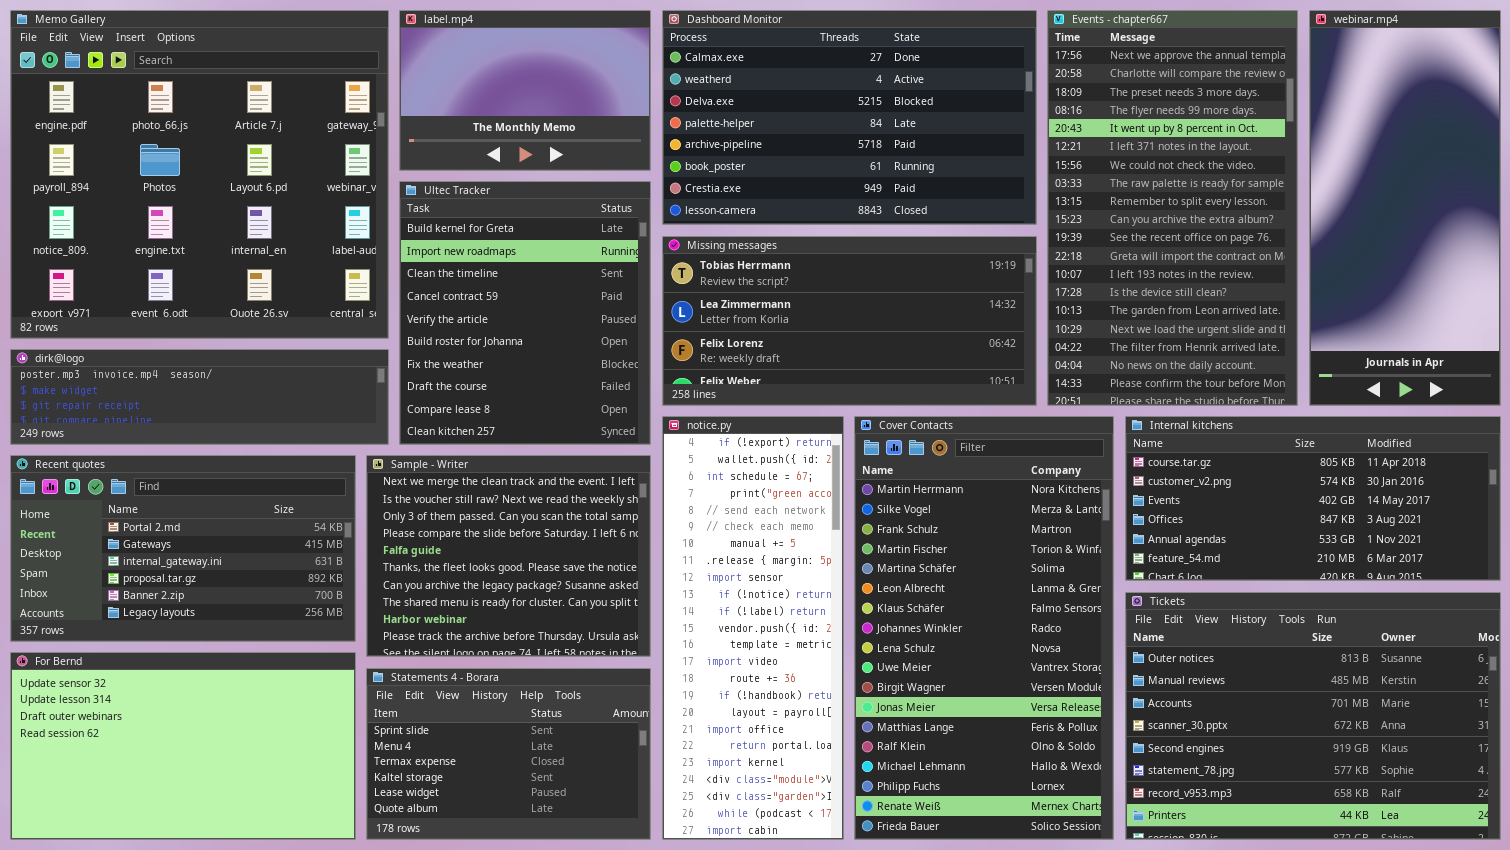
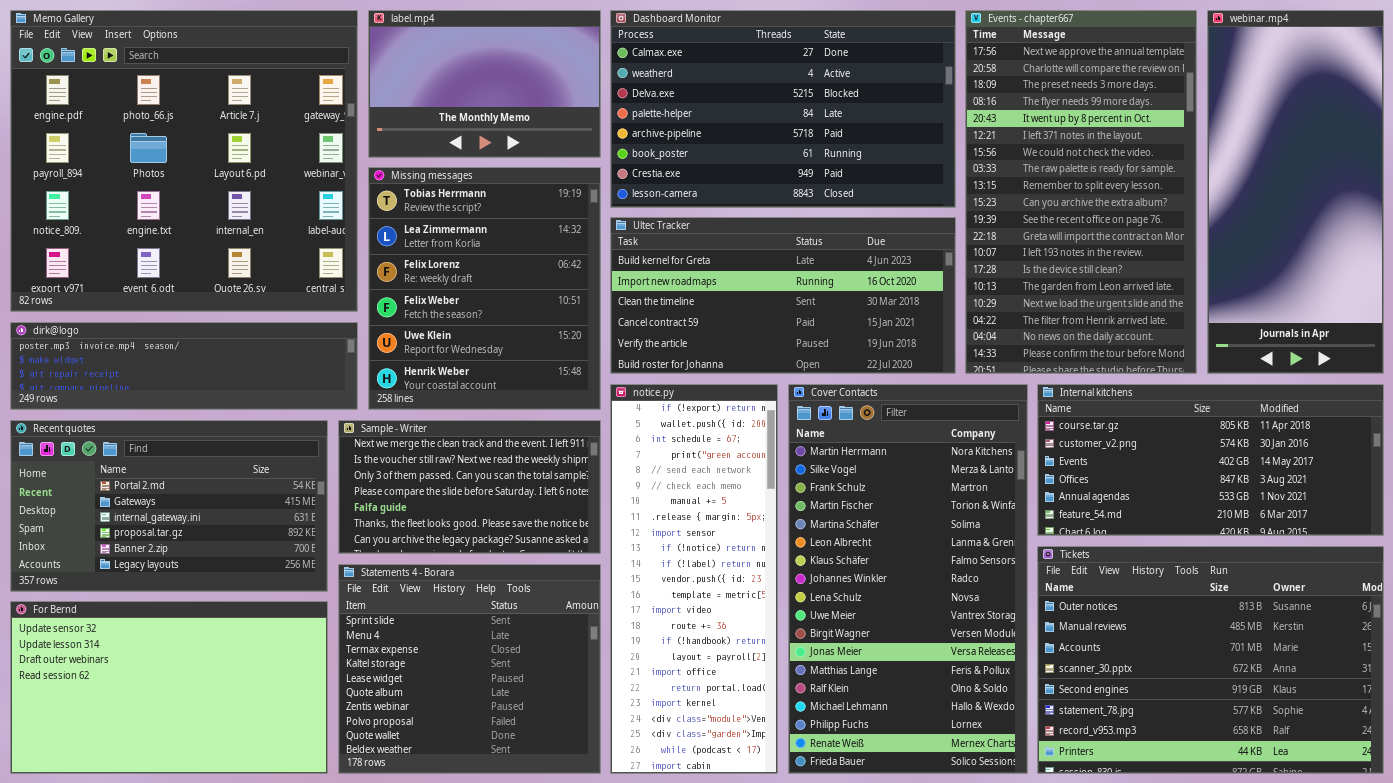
Ultec Tracker: [399,181,651,445] -> [610,217,956,374], moved, resized
Missing messages: [662,236,1037,406] -> [368,167,601,410], moved, resized
Sample - Writer: [366,455,651,657] -> [338,420,601,554], resized
Statements 4 - Borara: [366,668,651,840] -> [338,564,601,774], resized

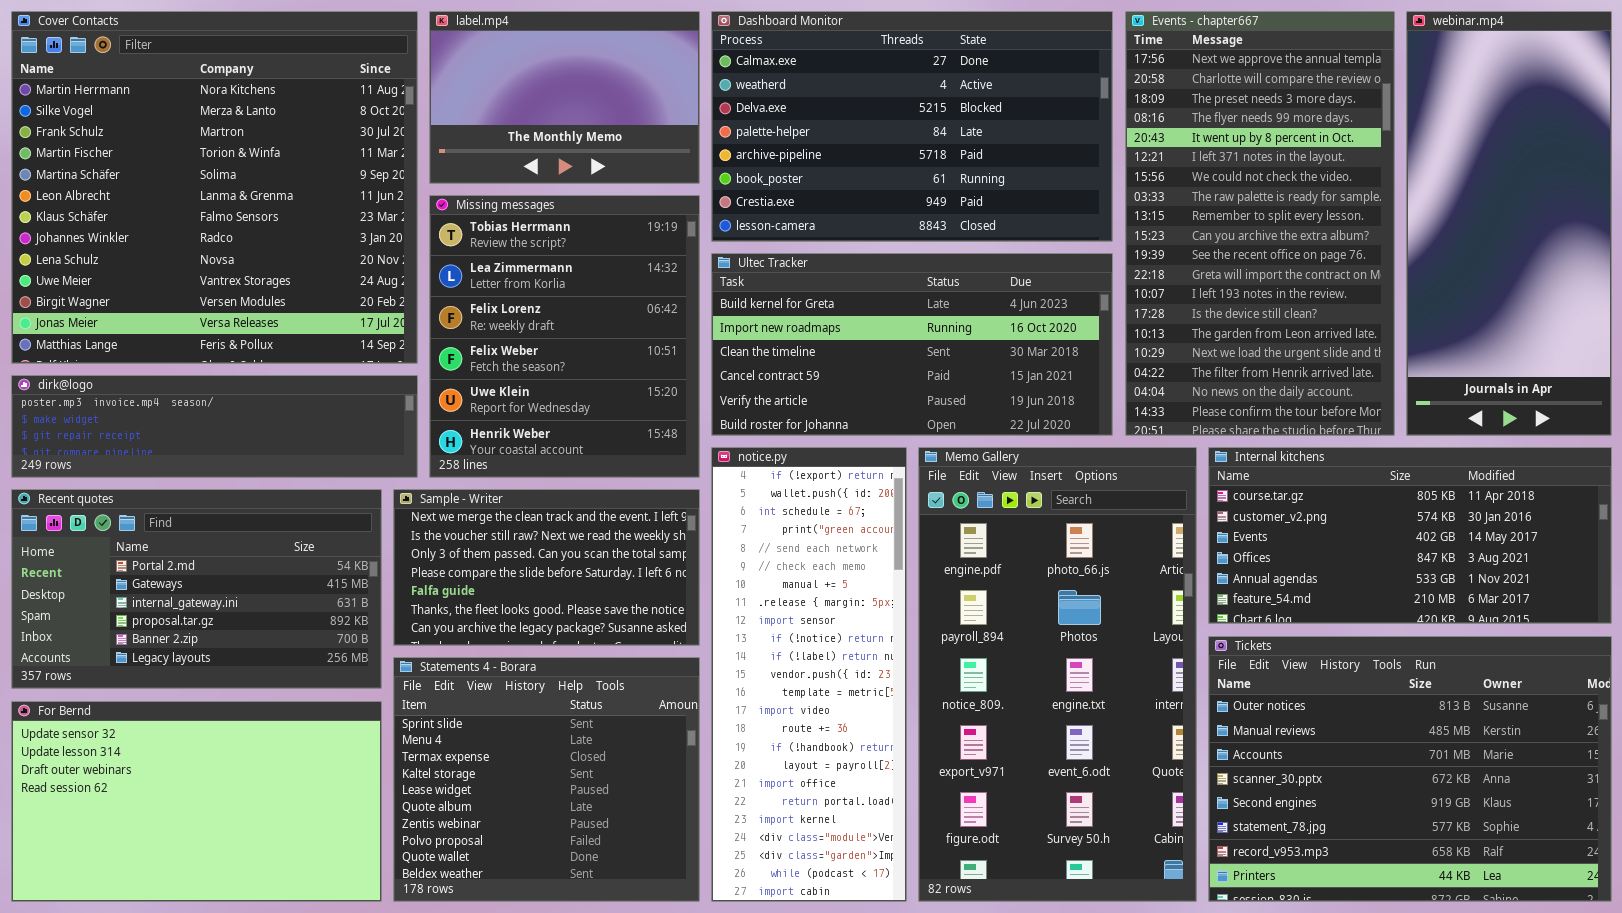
Memo Gallery: [10,10,358,312] -> [918,447,1197,902], moved, resized
Cover Contacts: [788,384,1028,774] -> [11,11,418,364], moved, resized

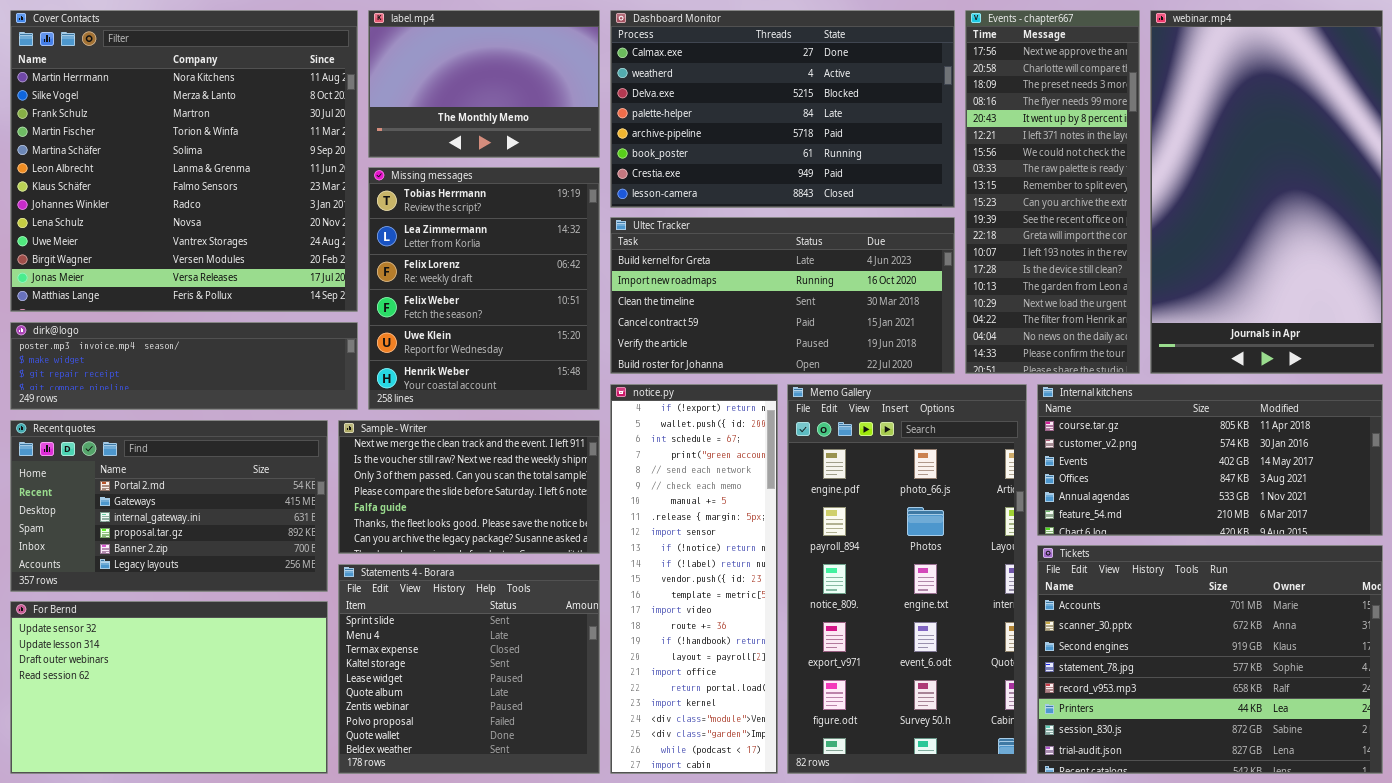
Events - chapter667: [1125,11,1395,436] -> [965,10,1140,374], resized
webinar.mp4: [1406,11,1612,436] -> [1150,10,1383,374], resized
Tickets: [1208,636,1612,902] -> [1037,545,1383,774], scrolled down 2 rows

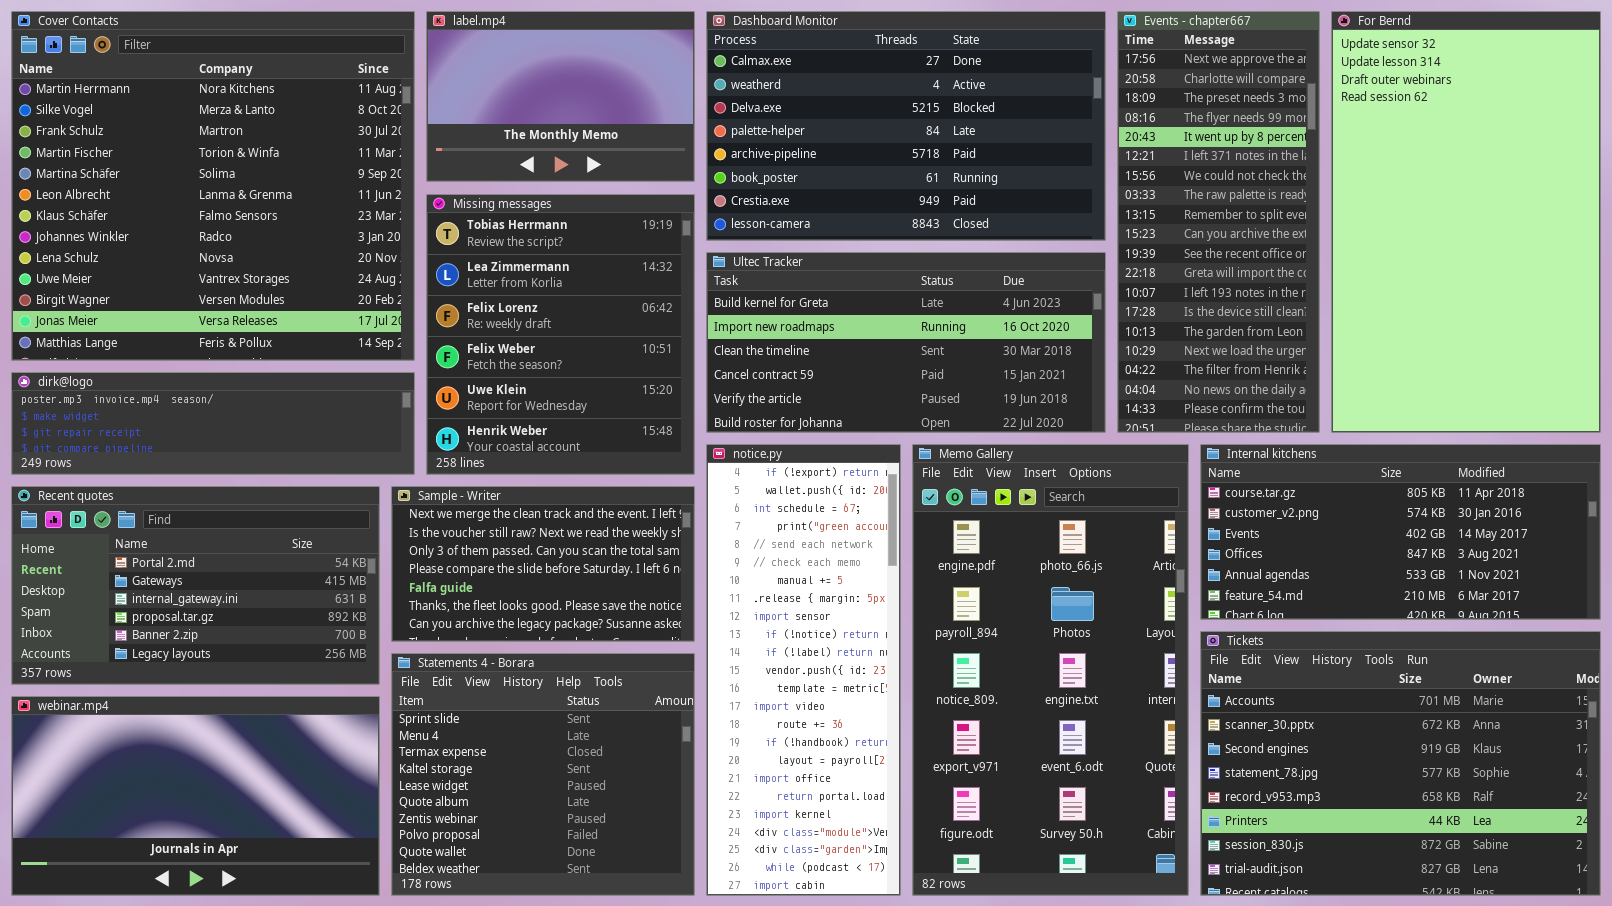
webinar.mp4: [1150,10,1383,374] -> [11,696,380,896], moved, resized
For Bernd: [10,601,328,774] -> [1331,11,1601,433], moved, resized

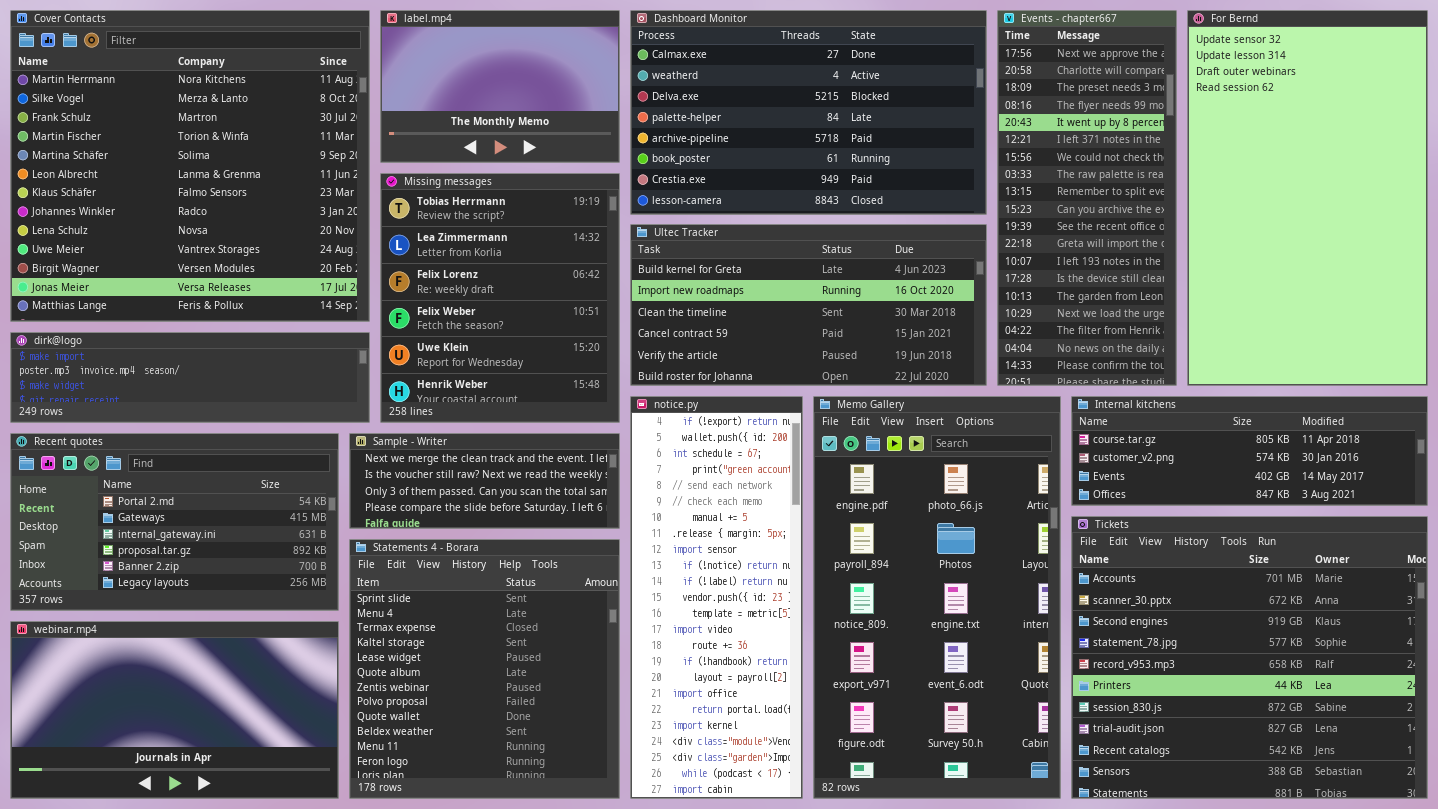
dirk@logo: [11,372,415,475] -> [10,332,370,423], scrolled up 1 row
Internal kitchens: [1200,444,1601,620] -> [1071,396,1428,506], resized
Sample - Writer: [391,486,695,642] -> [349,433,620,529], resized
Tickets: [1200,631,1601,896] -> [1071,516,1428,799], resized
Statements 4 - Borara: [391,653,695,896] -> [349,539,620,799], resized

